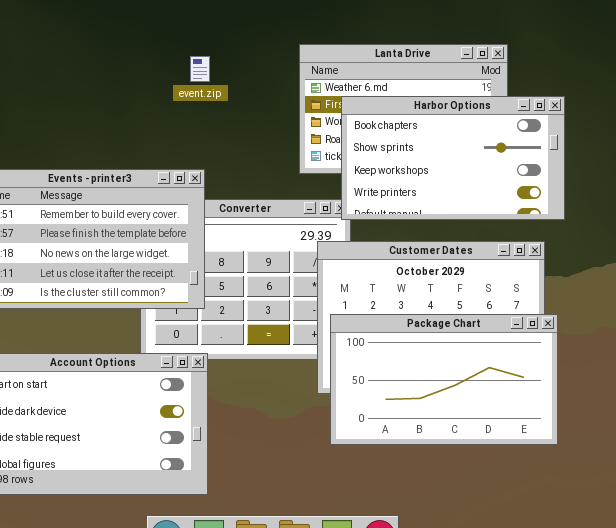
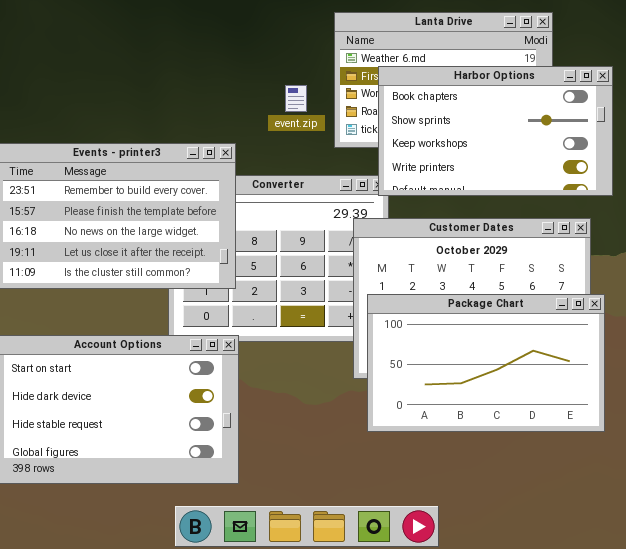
event.zip: [190,56,210,82] -> [285,85,307,112], moved

